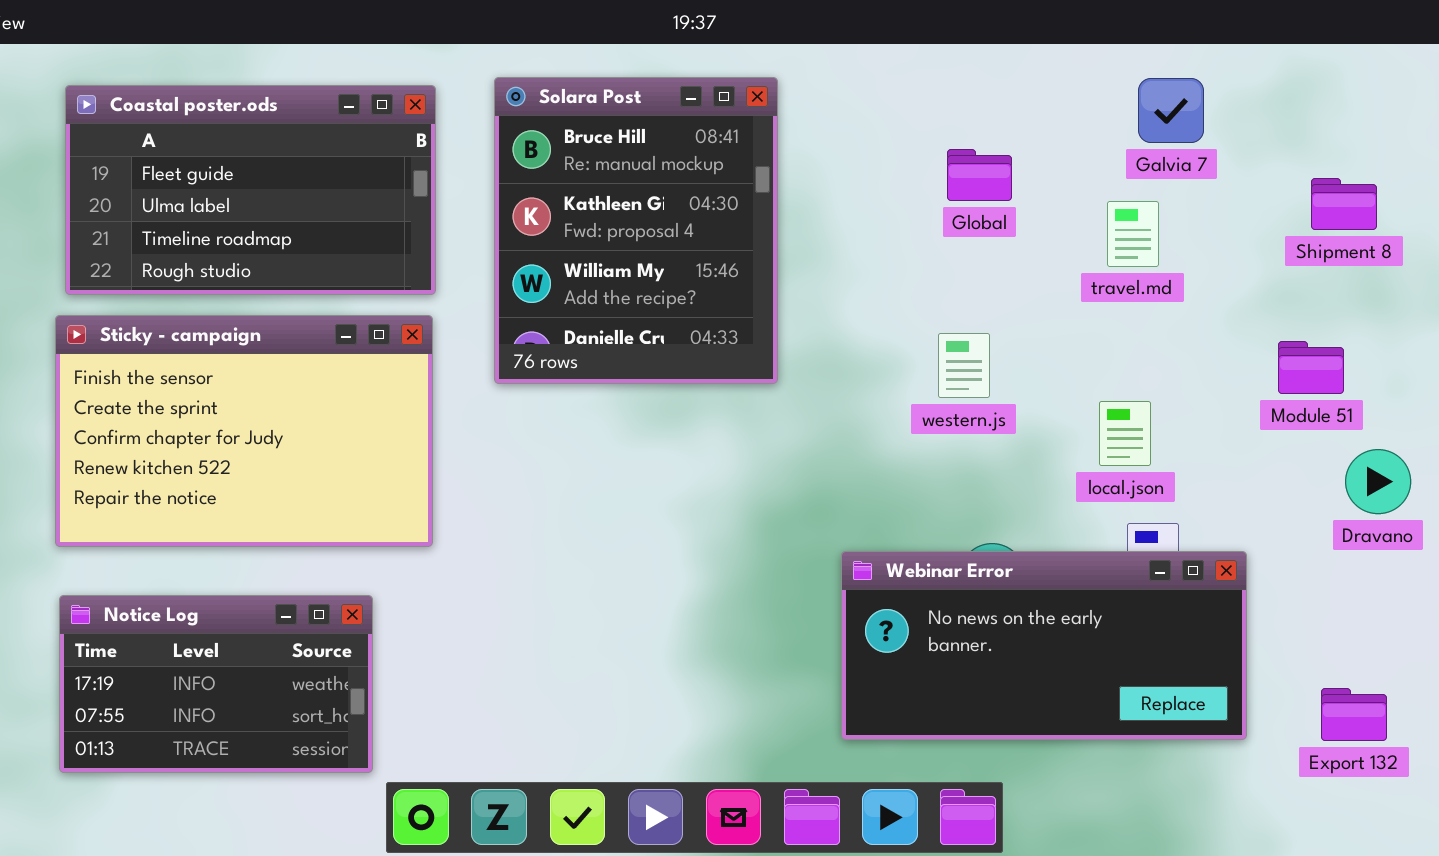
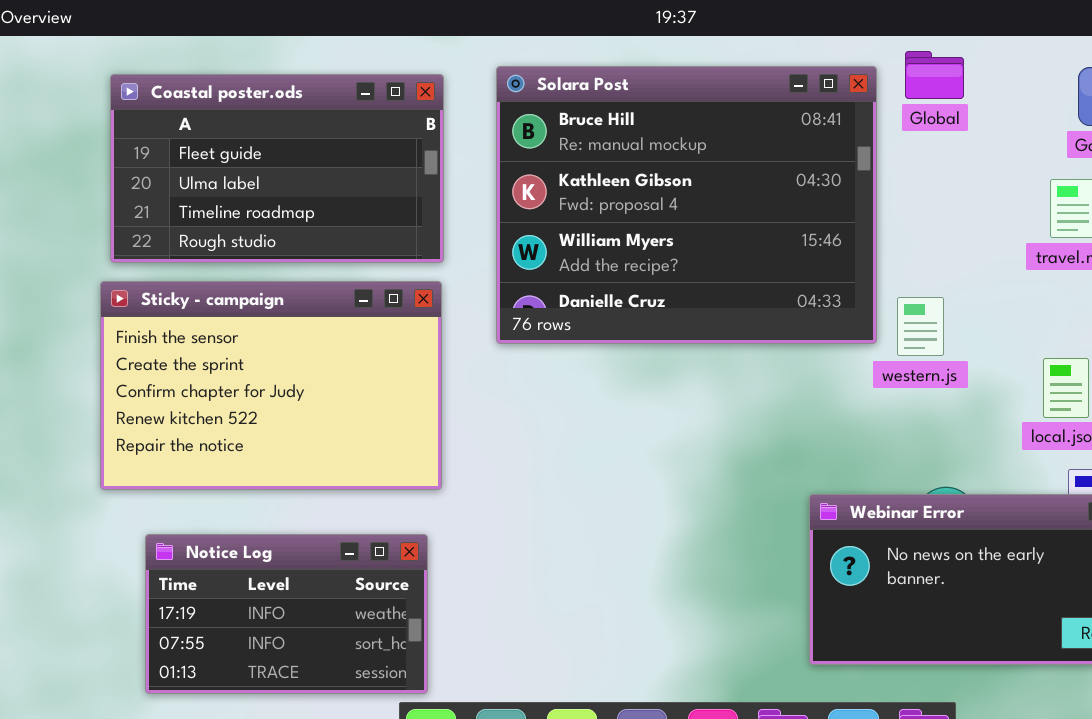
Solara Post: [494,77,778,384] -> [496,66,877,344], resized
Global: [947,149,1012,201] -> [905,51,964,99], moved
Notice Log: [59,595,373,773] -> [145,534,428,694], moved

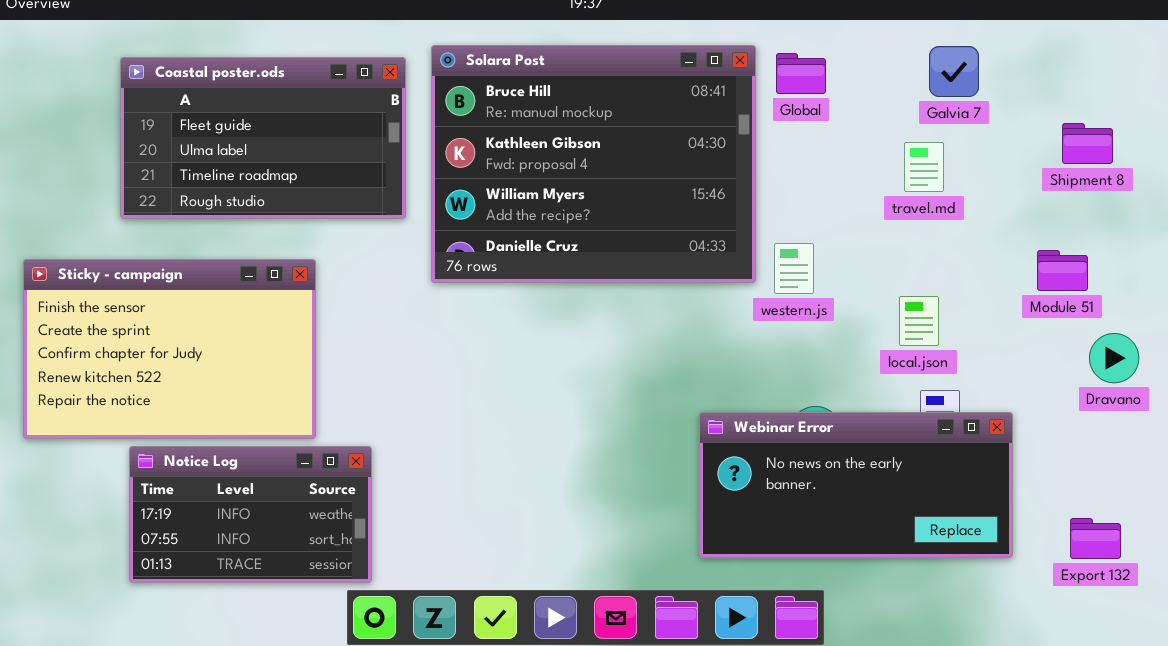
Global: [905,51,964,99] -> [776,53,826,94], moved
Coastal poster.ods: [110,74,444,263] -> [120,57,406,219], moved
Sticky - campaign: [100,281,442,490] -> [23,259,316,439], moved

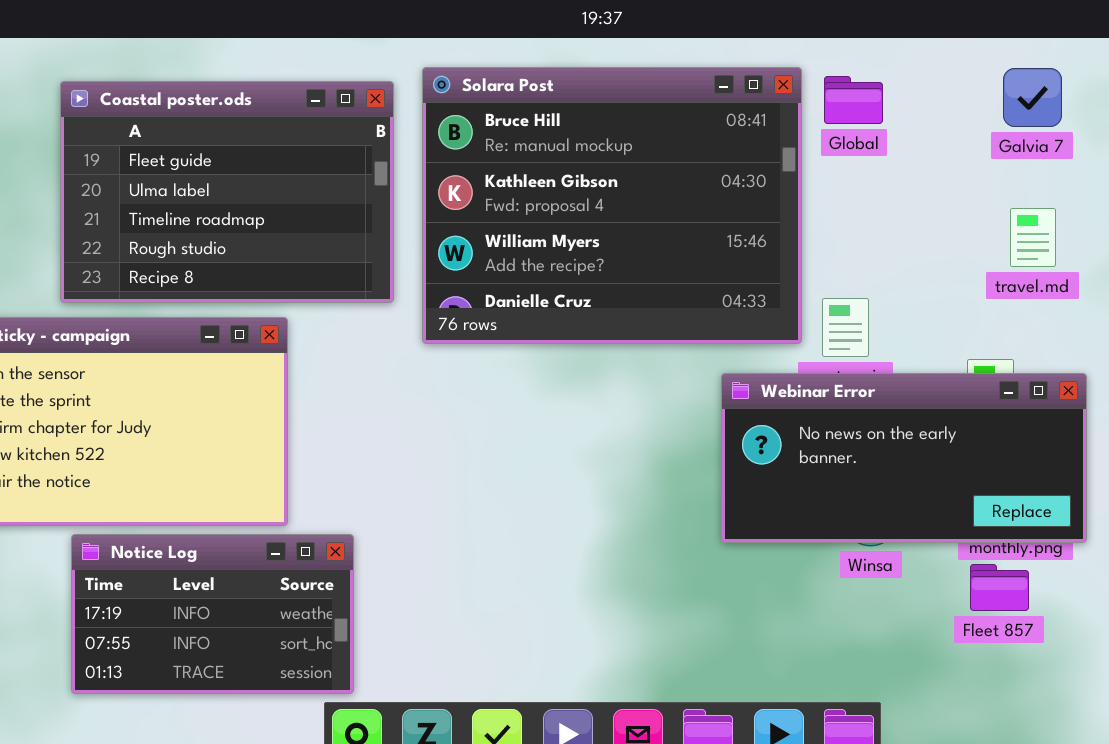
Coastal poster.ods: [120,57,406,219] -> [60,81,394,303], resized
travel.md: [904,142,944,192] -> [1010,208,1056,267], moved
Webinar Error: [699,412,1013,558] -> [721,373,1087,543], moved

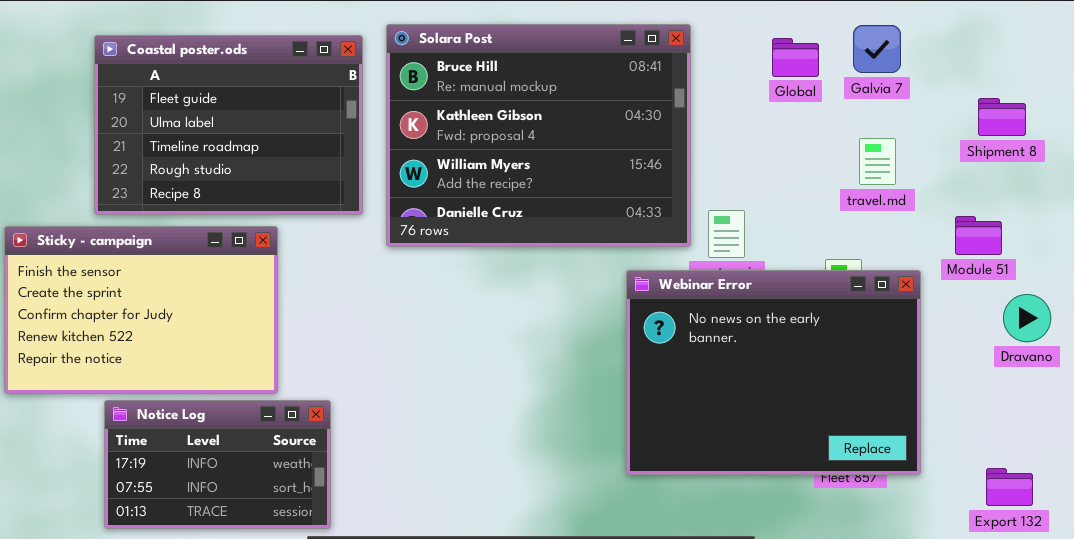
Global: [824,76,883,124] -> [772,38,819,77], moved
Webinar Error: [721,373,1087,543] -> [626,270,921,475], resized

